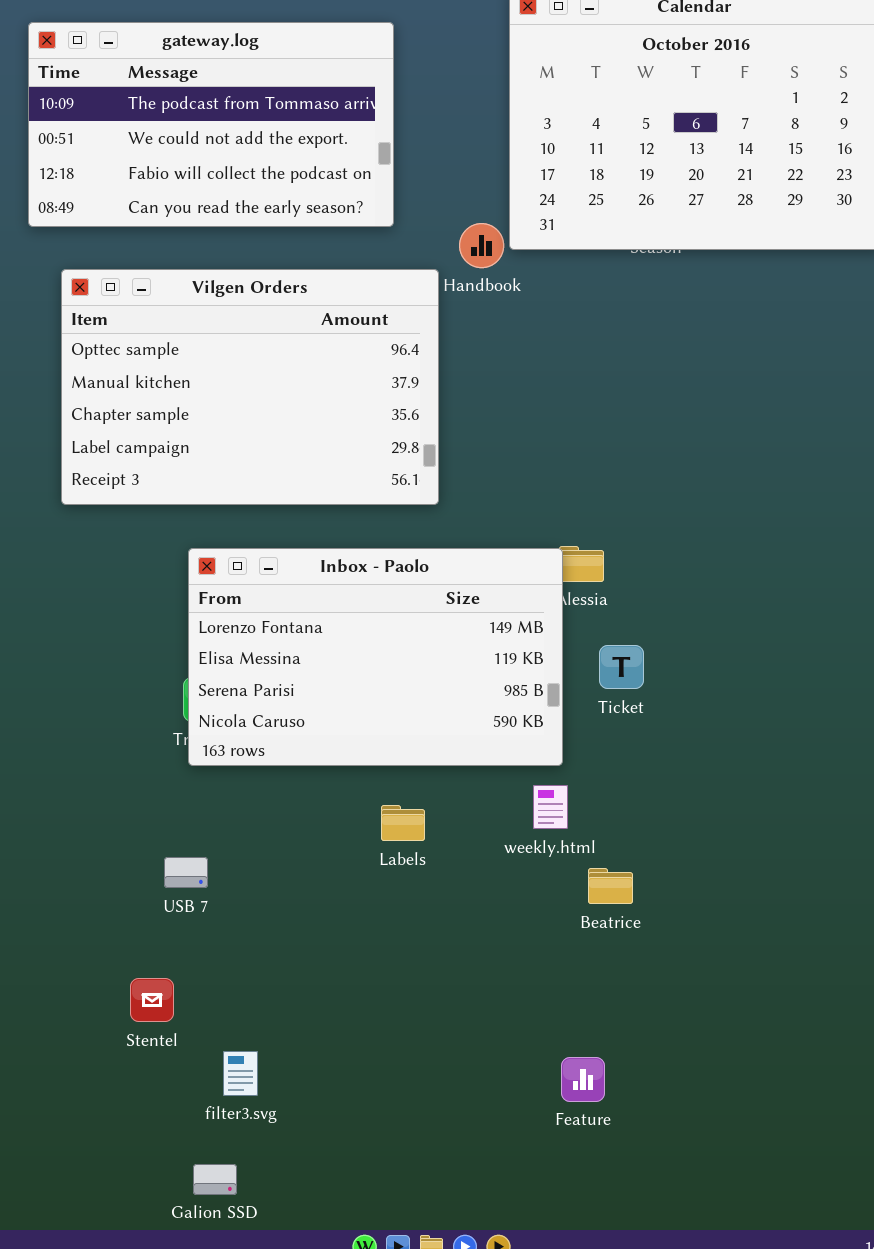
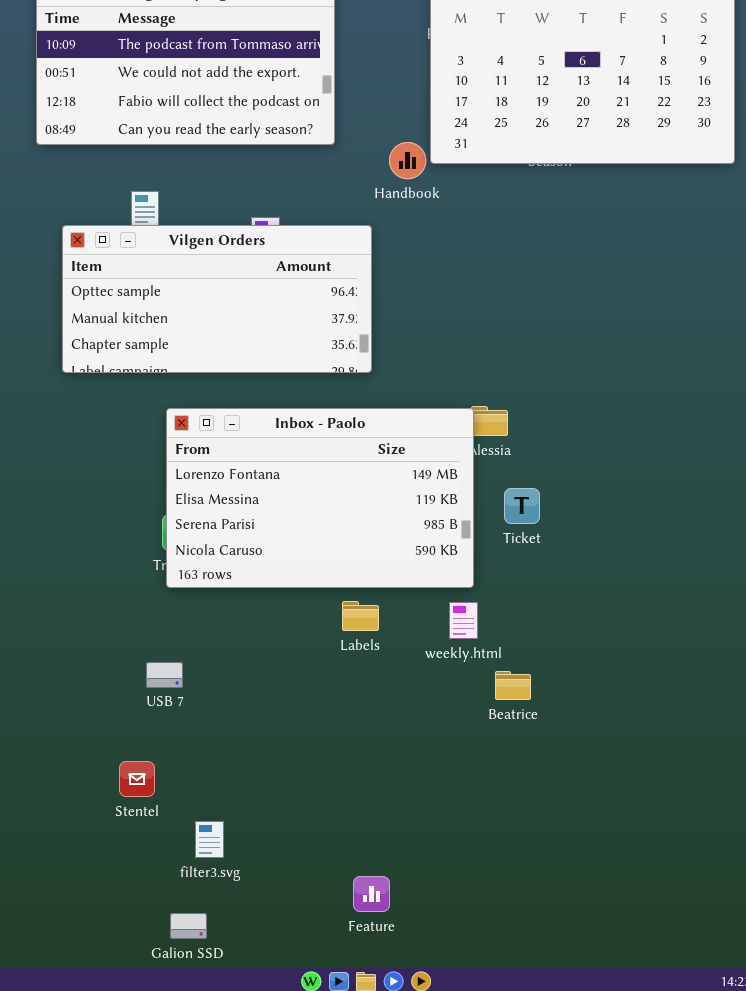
Vilgen Orders: [61,269,439,505] -> [62,225,372,373], resized
Labels: [381,805,425,841] -> [342,601,379,631], moved
Feature: [561,1057,605,1102] -> [353,876,390,912], moved

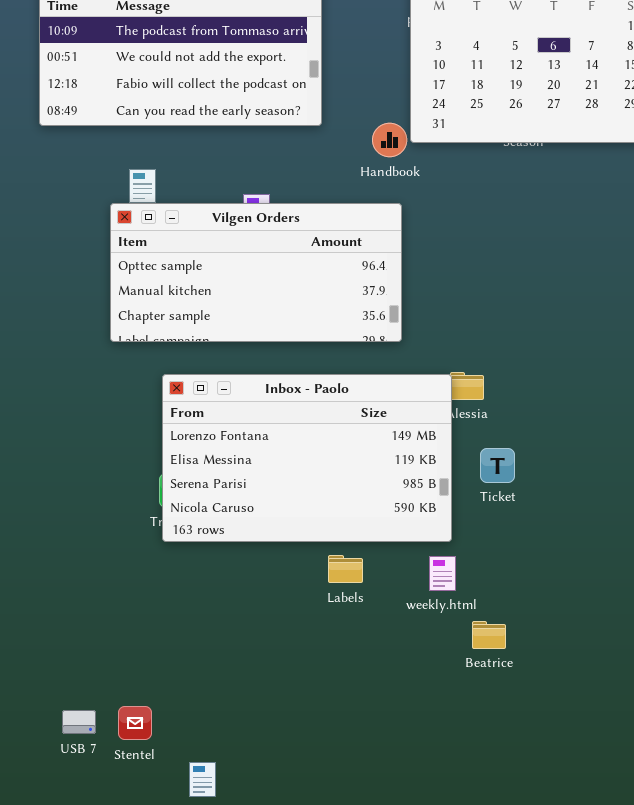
Vilgen Orders: [62,225,372,373] -> [110,203,402,342], moved
USB 7: [146,662,183,688] -> [62,710,96,734], moved

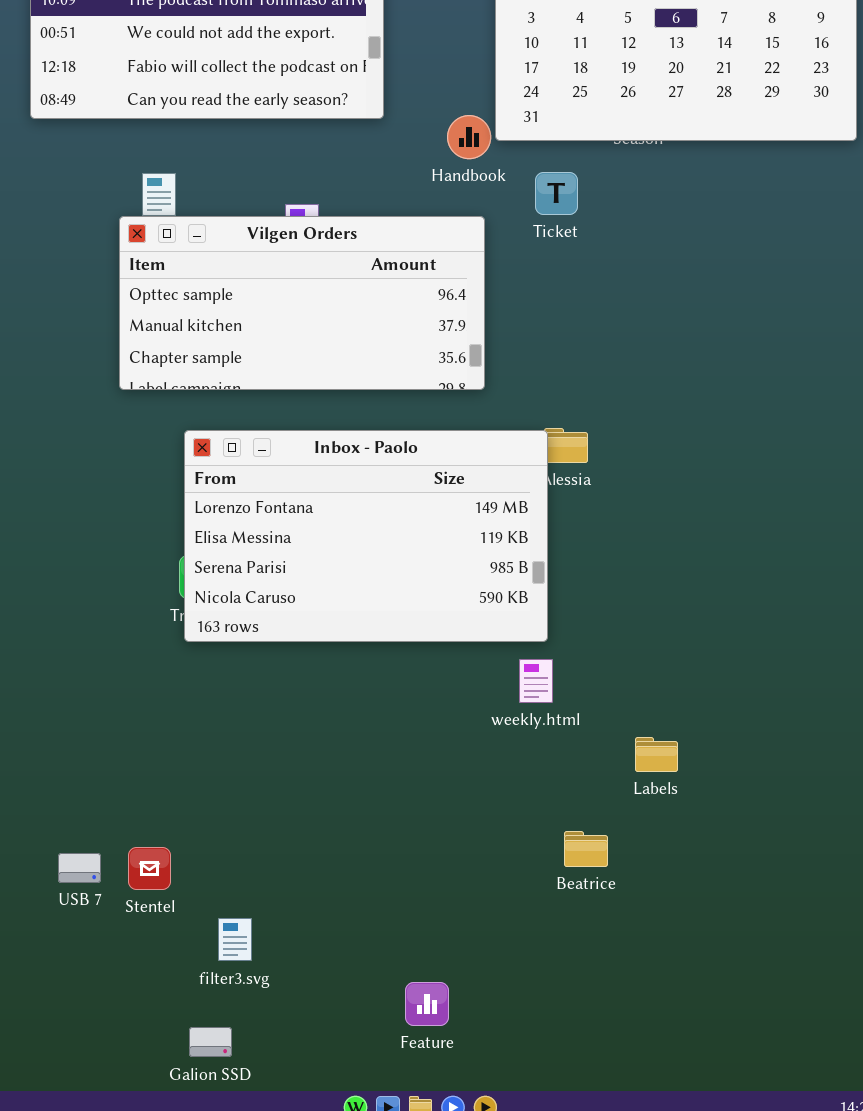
Ticket: [480,448,515,483] -> [535,172,578,215], moved
Labels: [328,555,363,583] -> [635,737,678,772], moved
Beatrice: [472,621,506,649] -> [564,831,608,867], moved

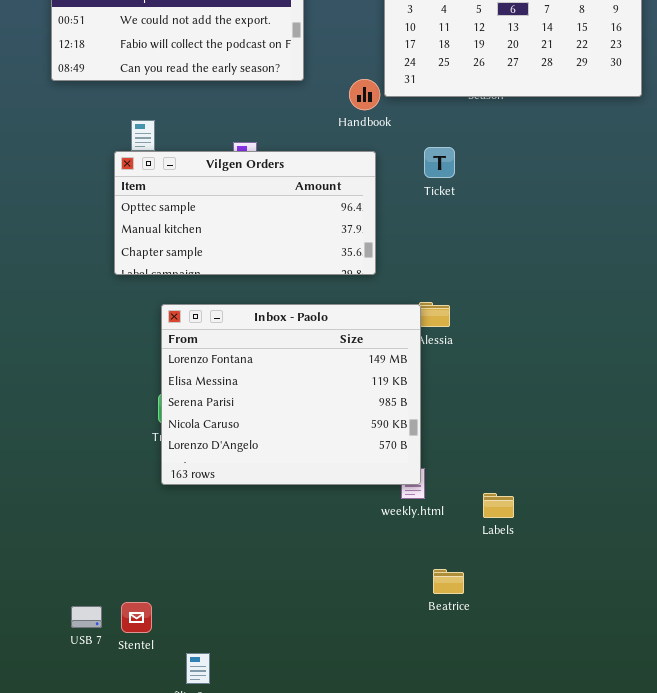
Ticket: [535,172,578,215] -> [424,147,455,178], moved
Inbox - Paolo: [184,430,548,642] -> [161,304,421,485], resized
Labels: [635,737,678,772] -> [483,493,514,518], moved
Beatrice: [564,831,608,867] -> [433,569,464,594], moved

